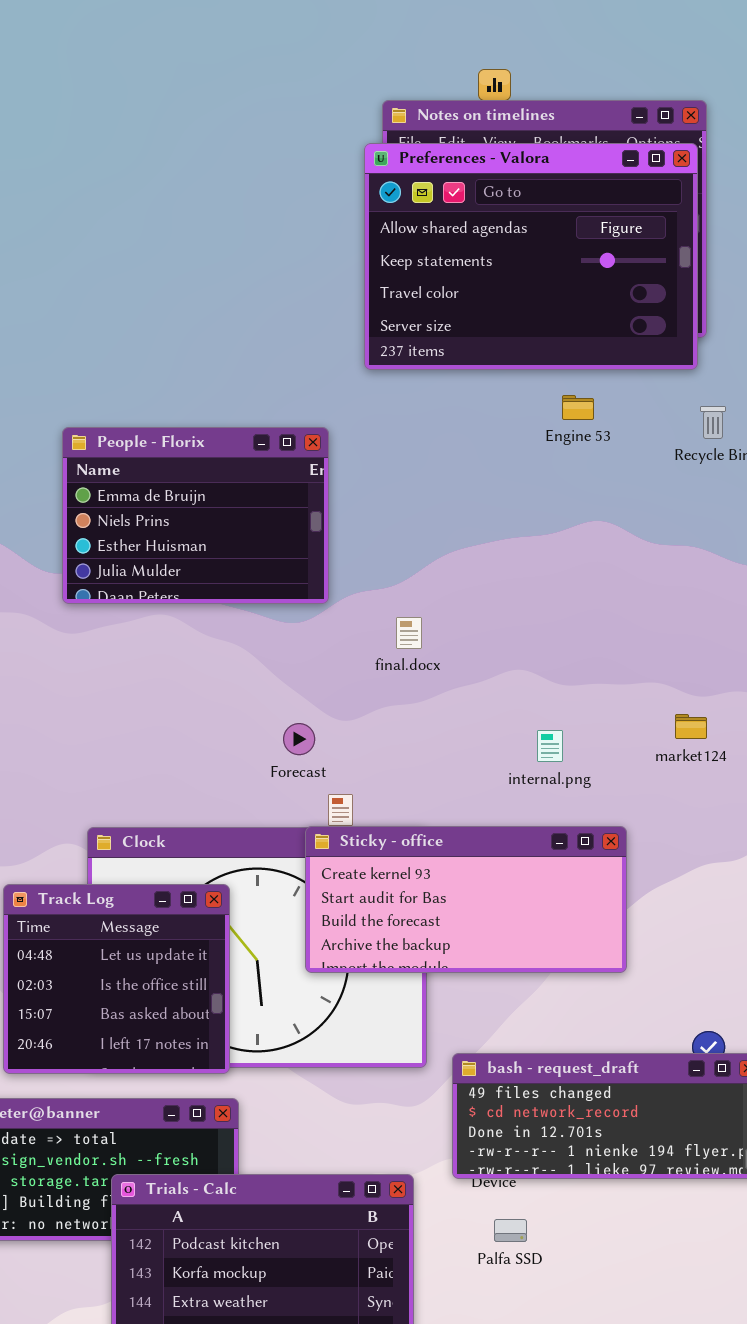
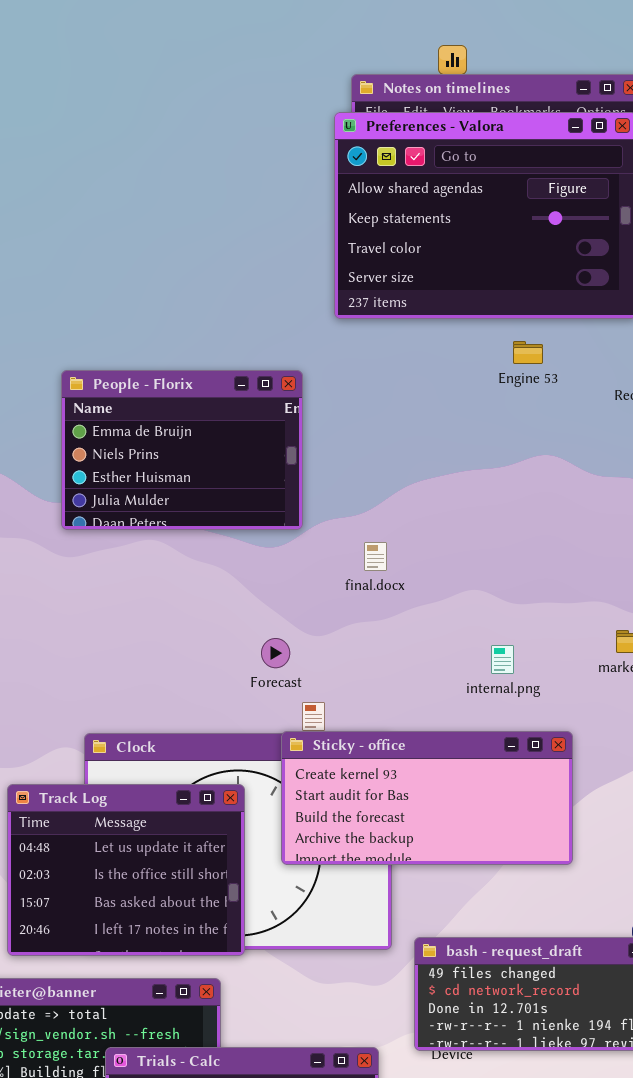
Track Log: [3,884,230,1074] -> [7,784,245,956], resized

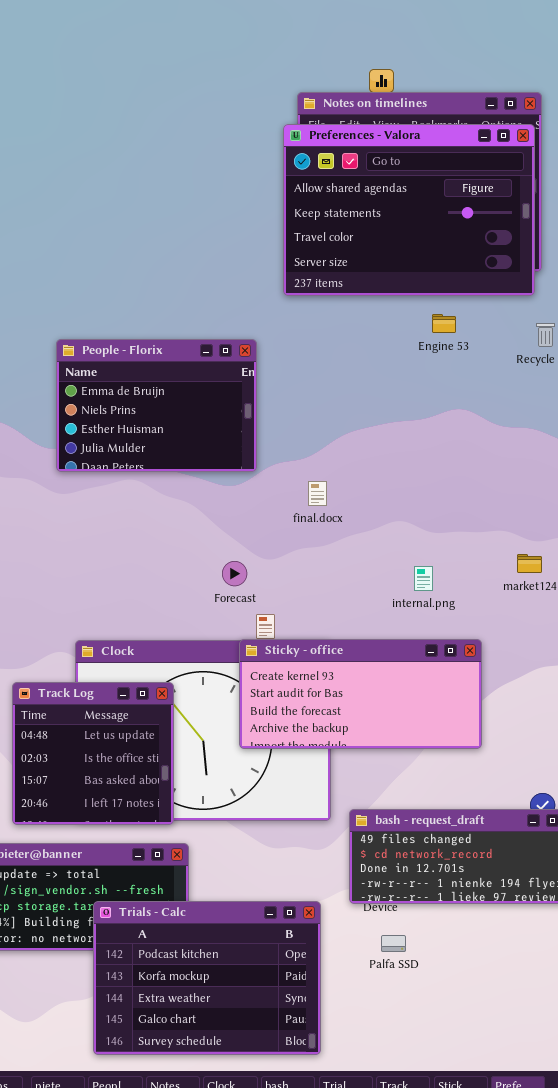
Track Log: [7,784,245,956] -> [12,682,174,825], resized

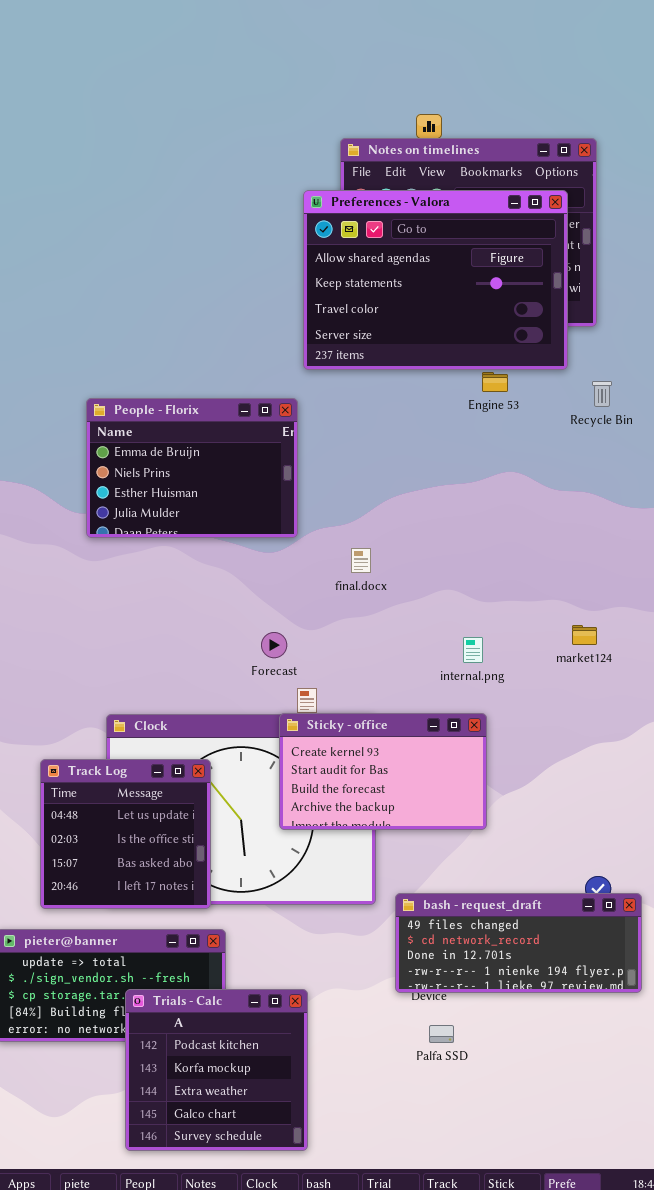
Preferences - Valora: [283,124,535,296] -> [303,190,568,370], moved
Sticky - office: [239,639,482,749] -> [279,713,487,830], resized
Trials - Calc: [93,901,321,1055] -> [125,989,308,1151], resized

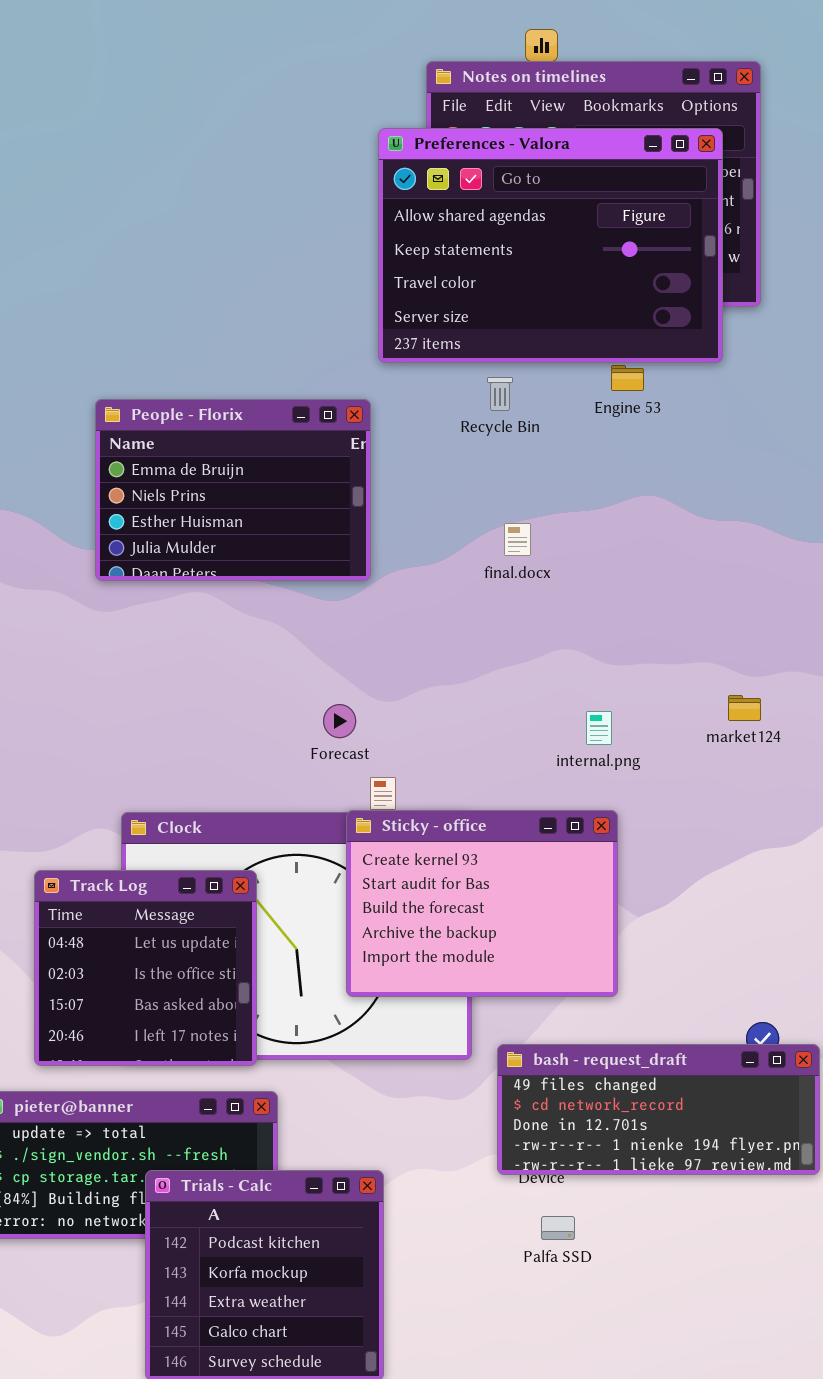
Recycle Bin: [592,381,612,407] -> [487,377,513,411], moved
final.docx: [351,548,371,573] -> [504,523,531,556], moved
Sticky - office: [279,713,487,830] -> [346,810,618,997], resized

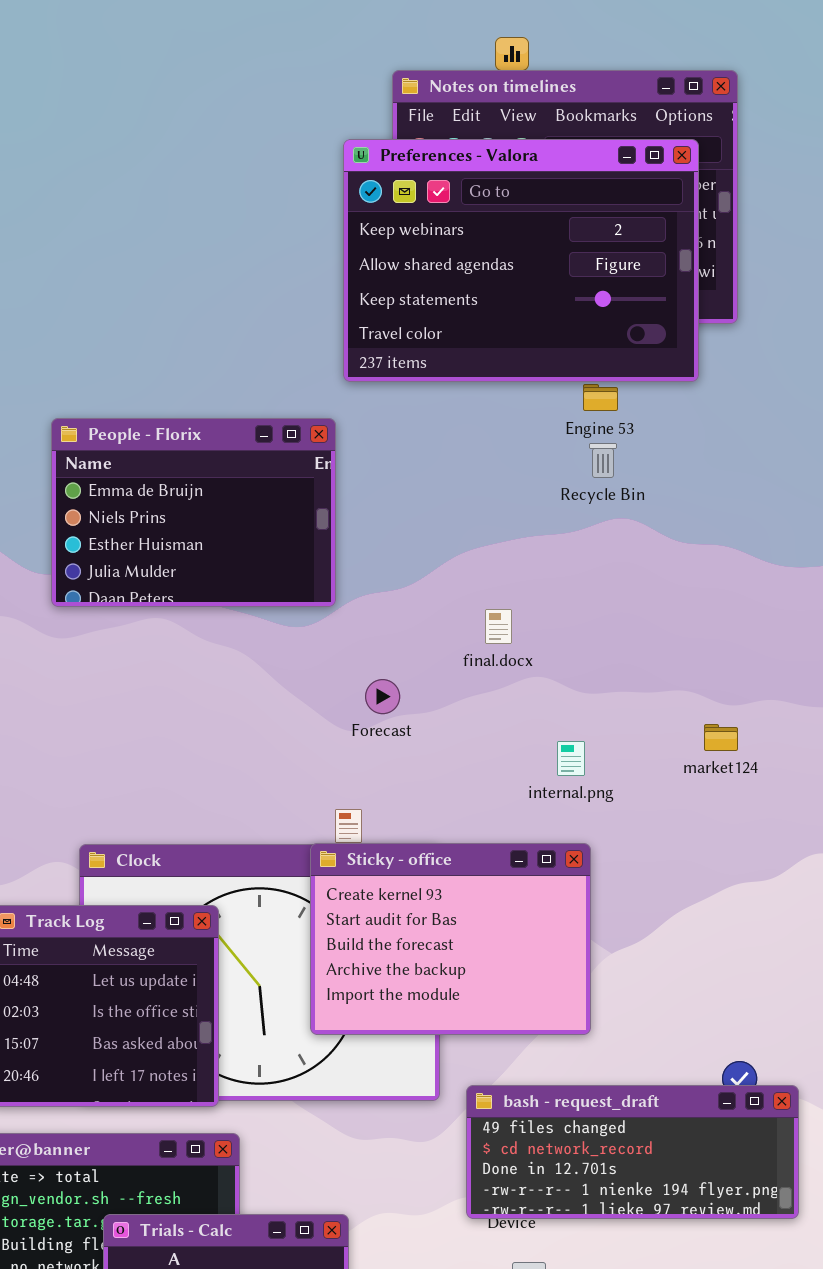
Preferences - Valora: [378,128,723,363] -> [343,139,699,382], scrolled up 1 row
Recycle Bin: [487,377,513,411] -> [589,443,617,478], moved
final.docx: [504,523,531,556] -> [485,609,512,644], moved
Forecast: [323,704,356,738] -> [365,679,400,714], moved

